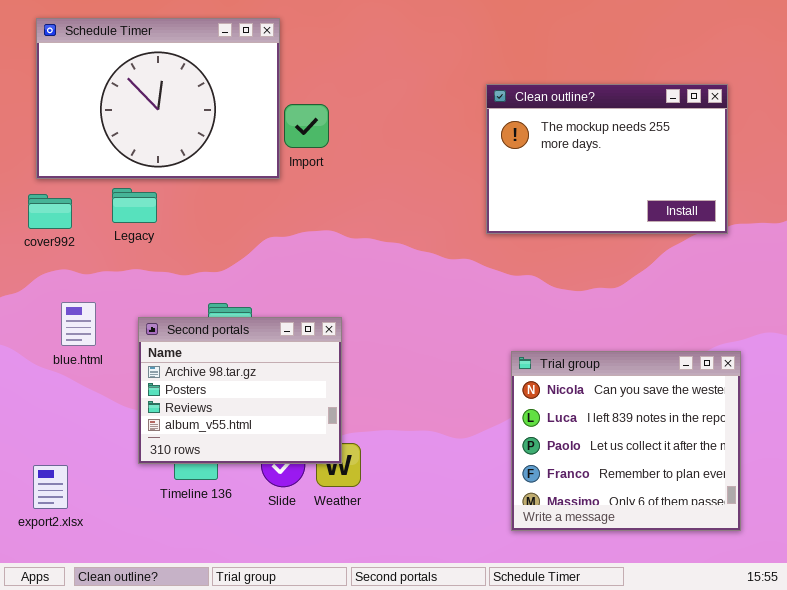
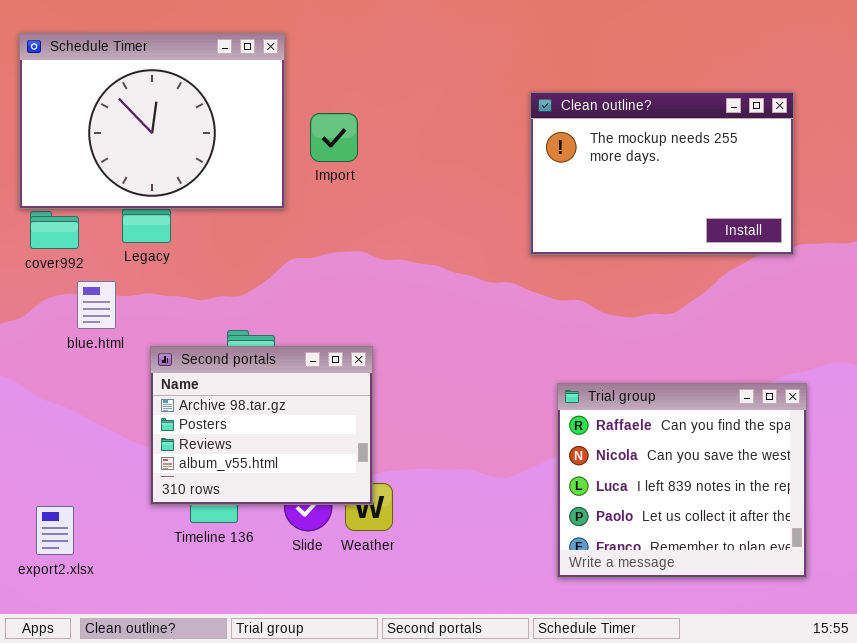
Schedule Timer: [36,18,280,179] -> [19,33,285,209], moved
blue.html: [61,302,96,346] -> [77,281,116,329], moved
Trial group: [511,351,741,531] -> [557,383,807,578], scrolled up 1 row

